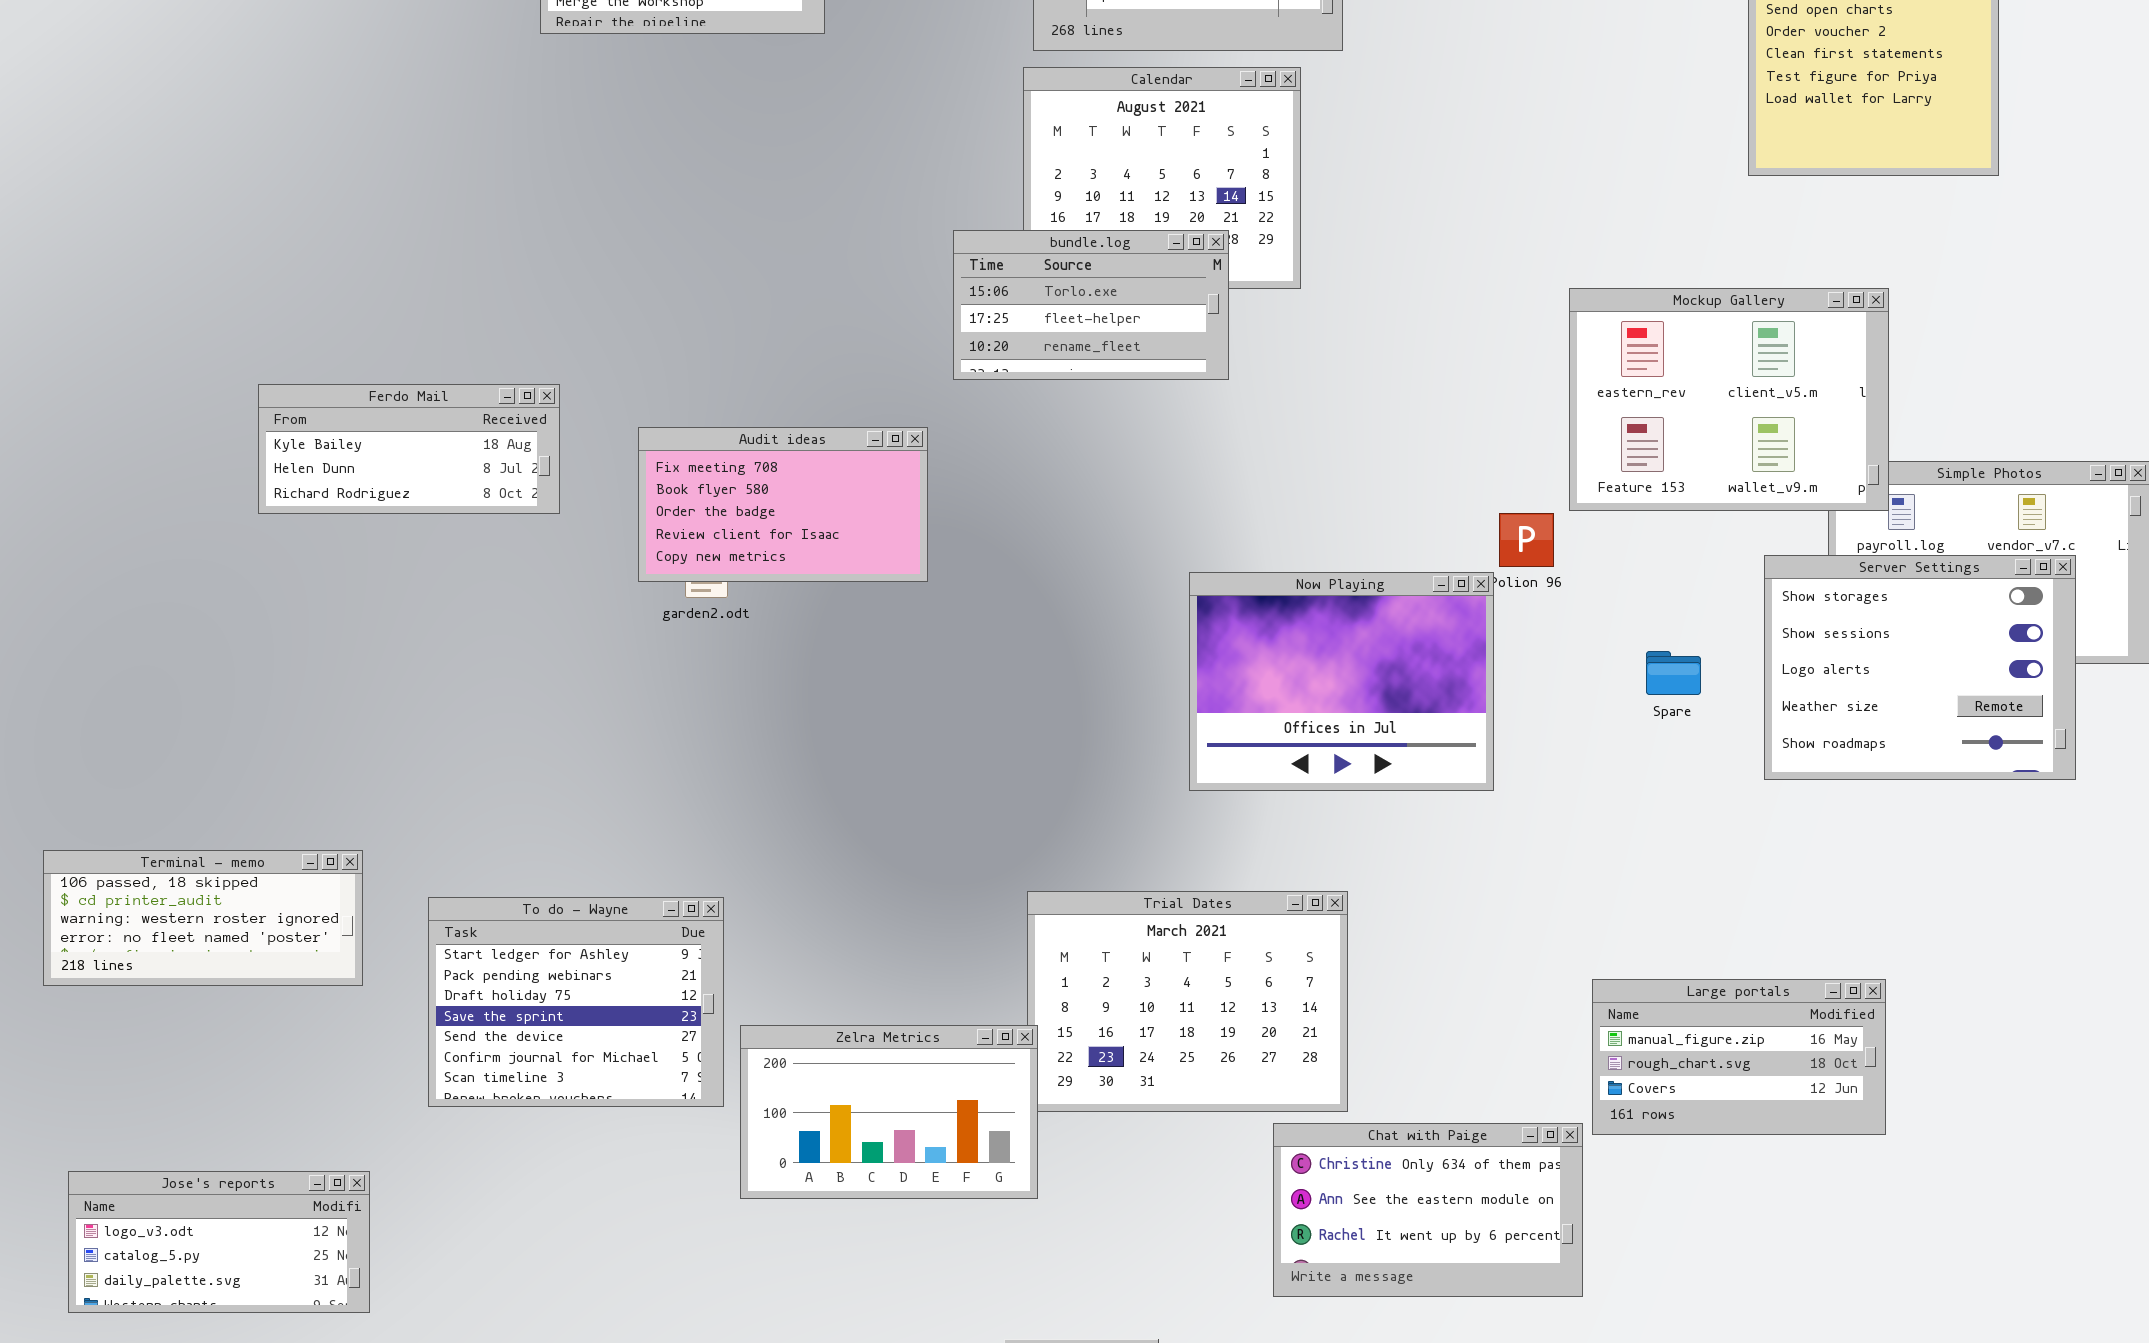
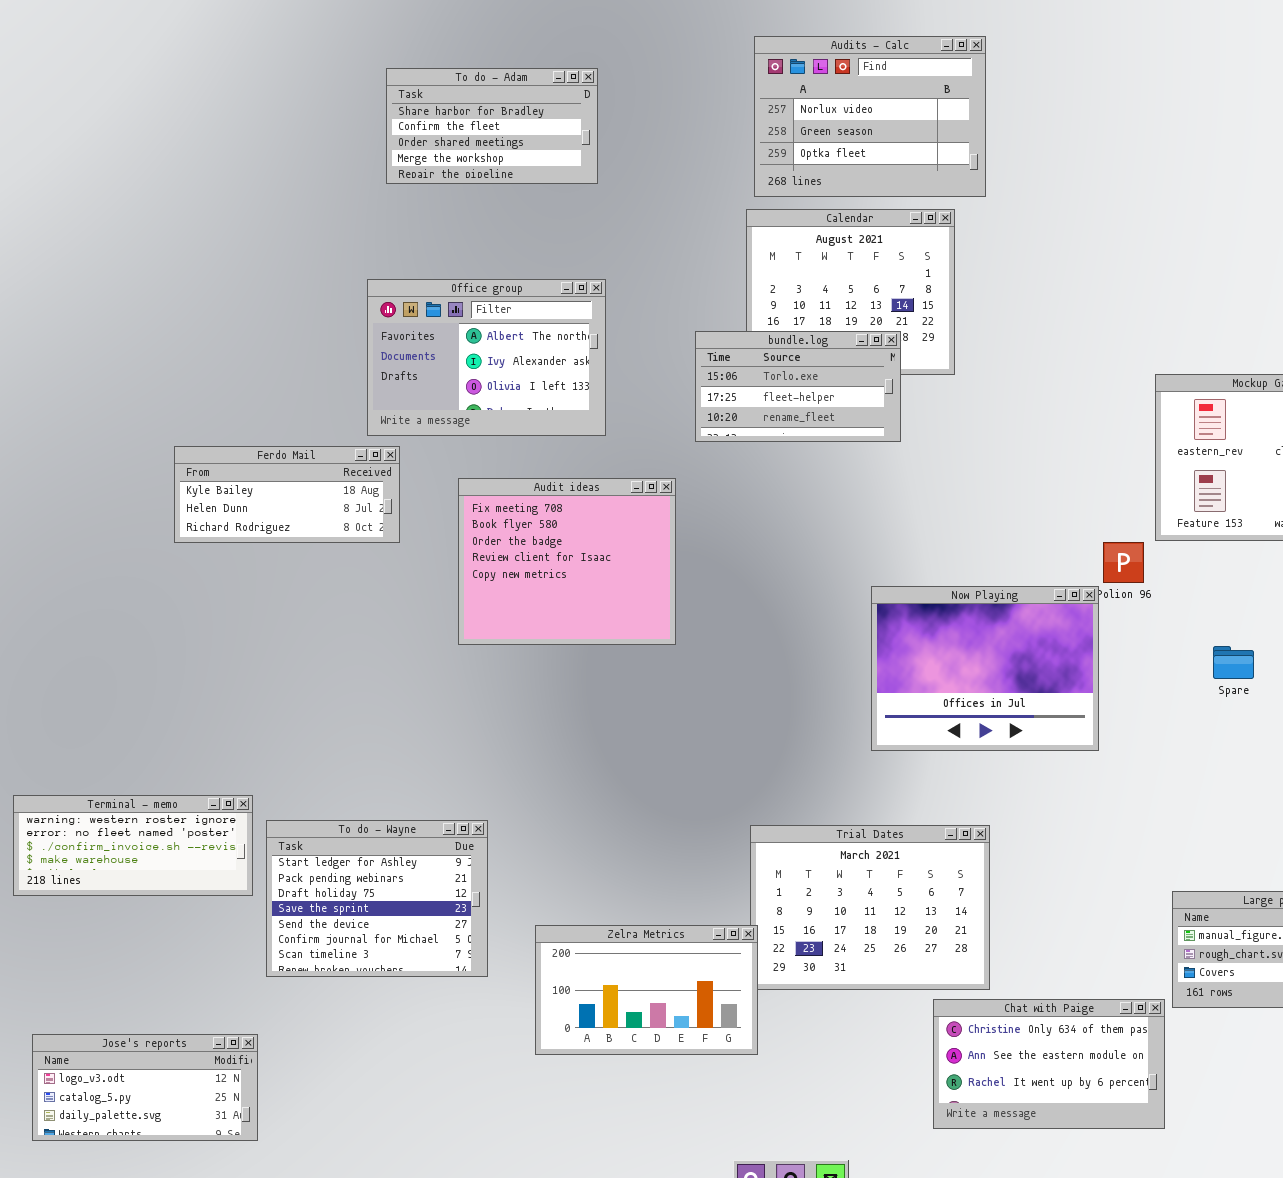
Office group: none -> [367,279,606,436], opened
Audit ideas: [638,427,928,582] -> [458,478,676,645], resized
Terminal - memo: [43,850,363,986] -> [13,795,253,896], scrolled down 2 rows
To do - Wayne: [428,897,724,1107] -> [266,820,488,977], moved

